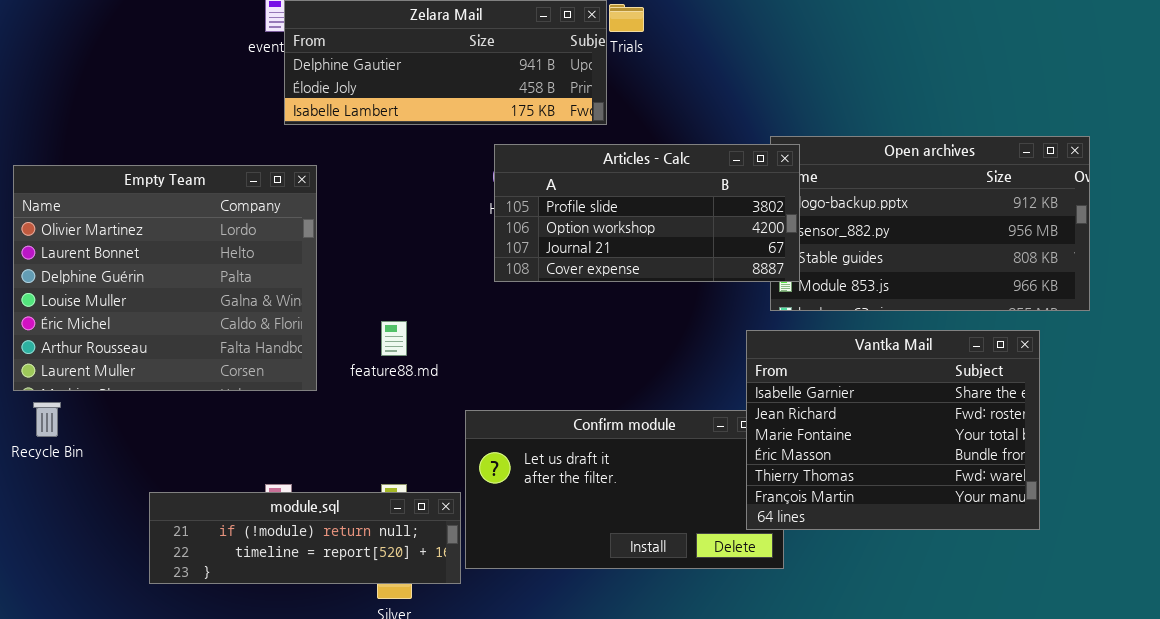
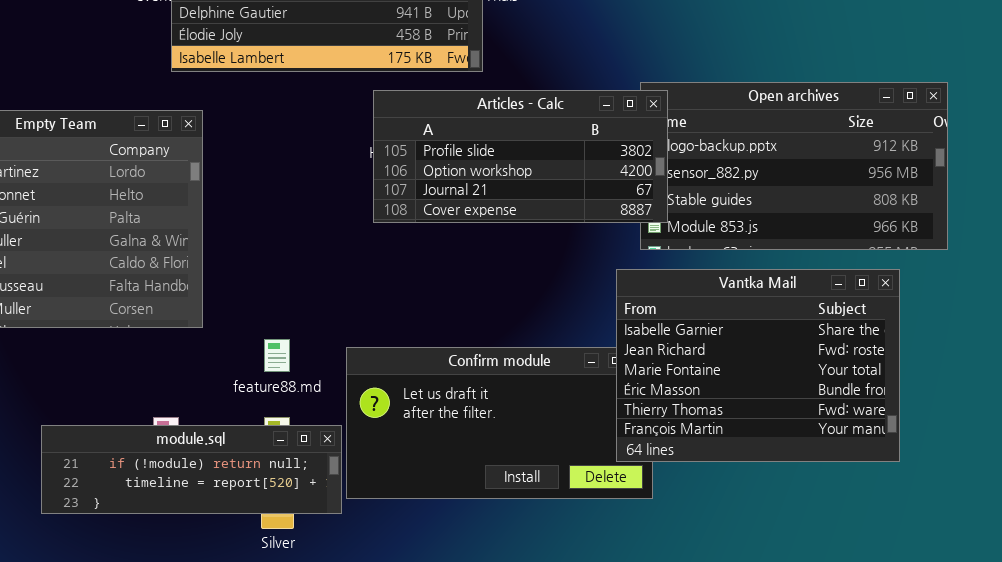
feature88.md: [381,321,407,356] -> [264,339,290,372], moved

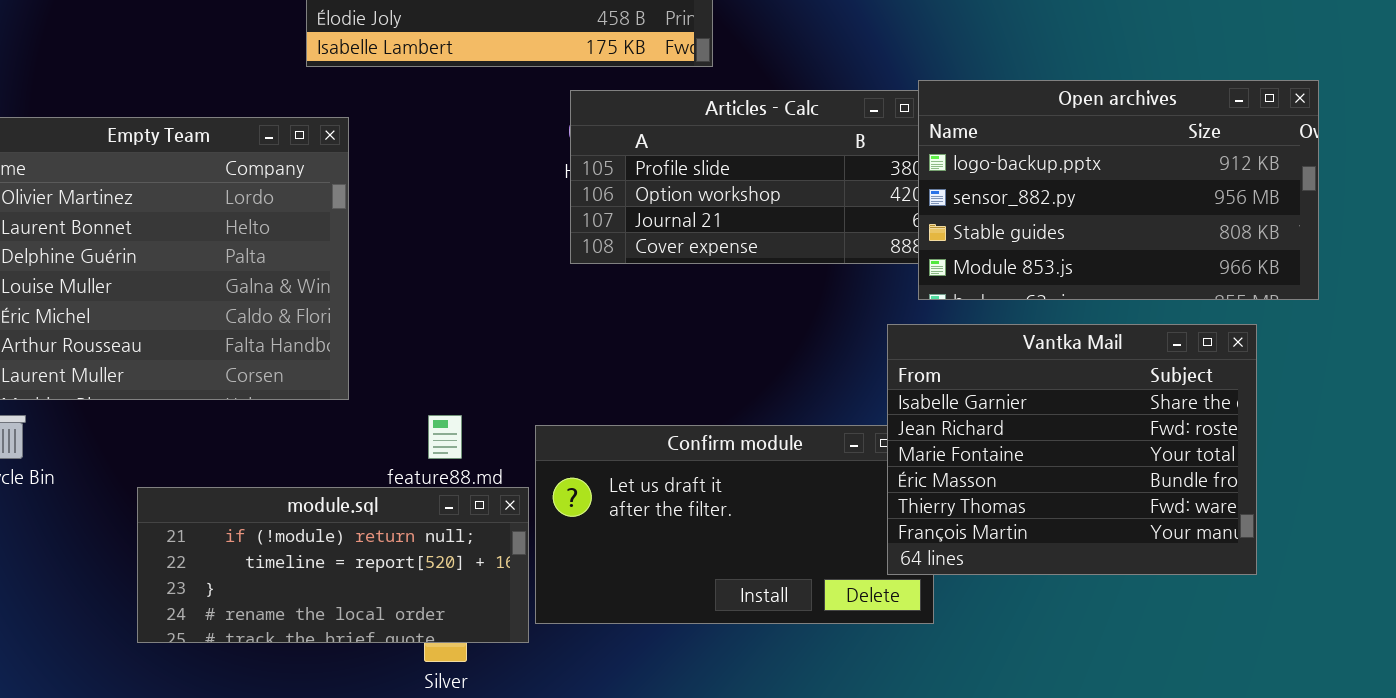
Open archives: [640,82,948,250] -> [918,80,1319,300], raised
module.sql: [41,425,342,514] -> [137,487,529,643], resized

